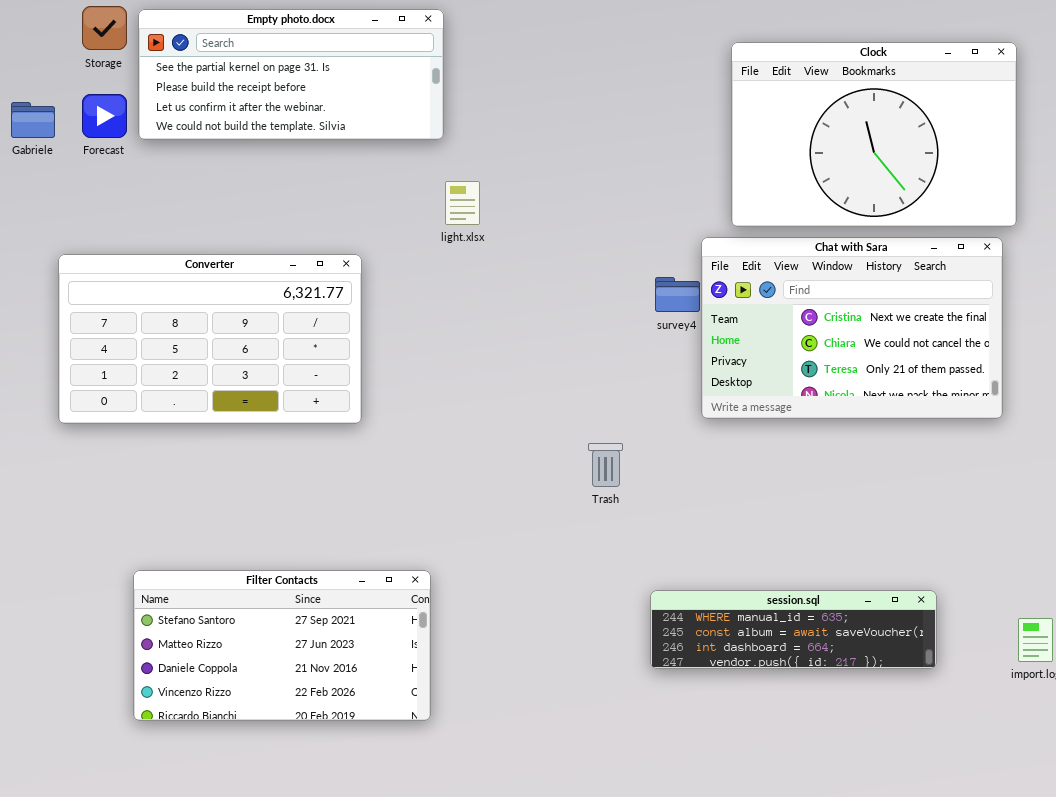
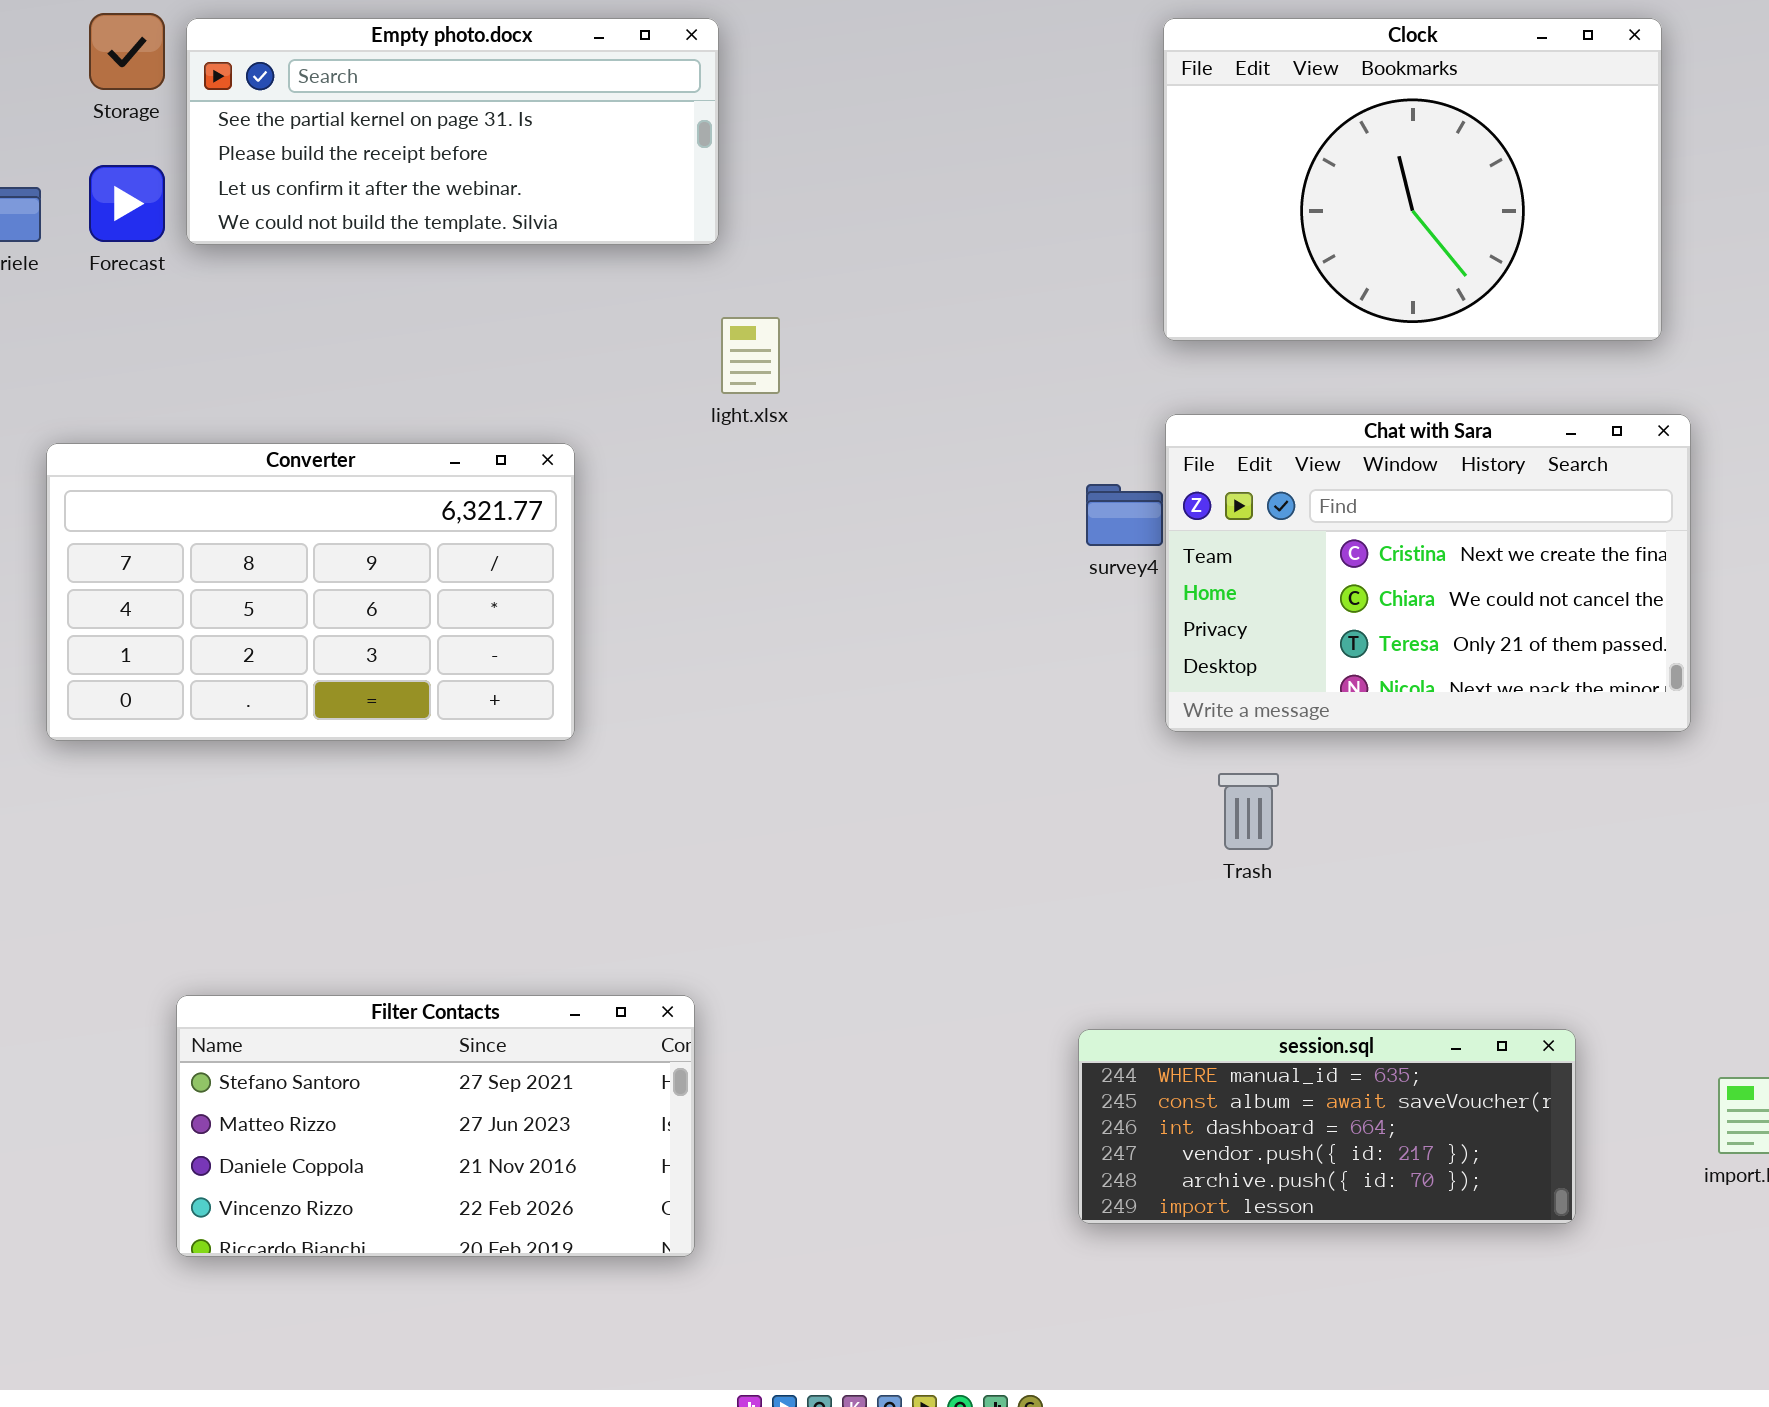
Clock: [731,42,1017,227] -> [1163,18,1662,341], moved
Trash: [588,443,623,487] -> [1218,773,1279,850], moved
session.sql: [650,590,937,669] -> [1078,1029,1576,1224], resized

